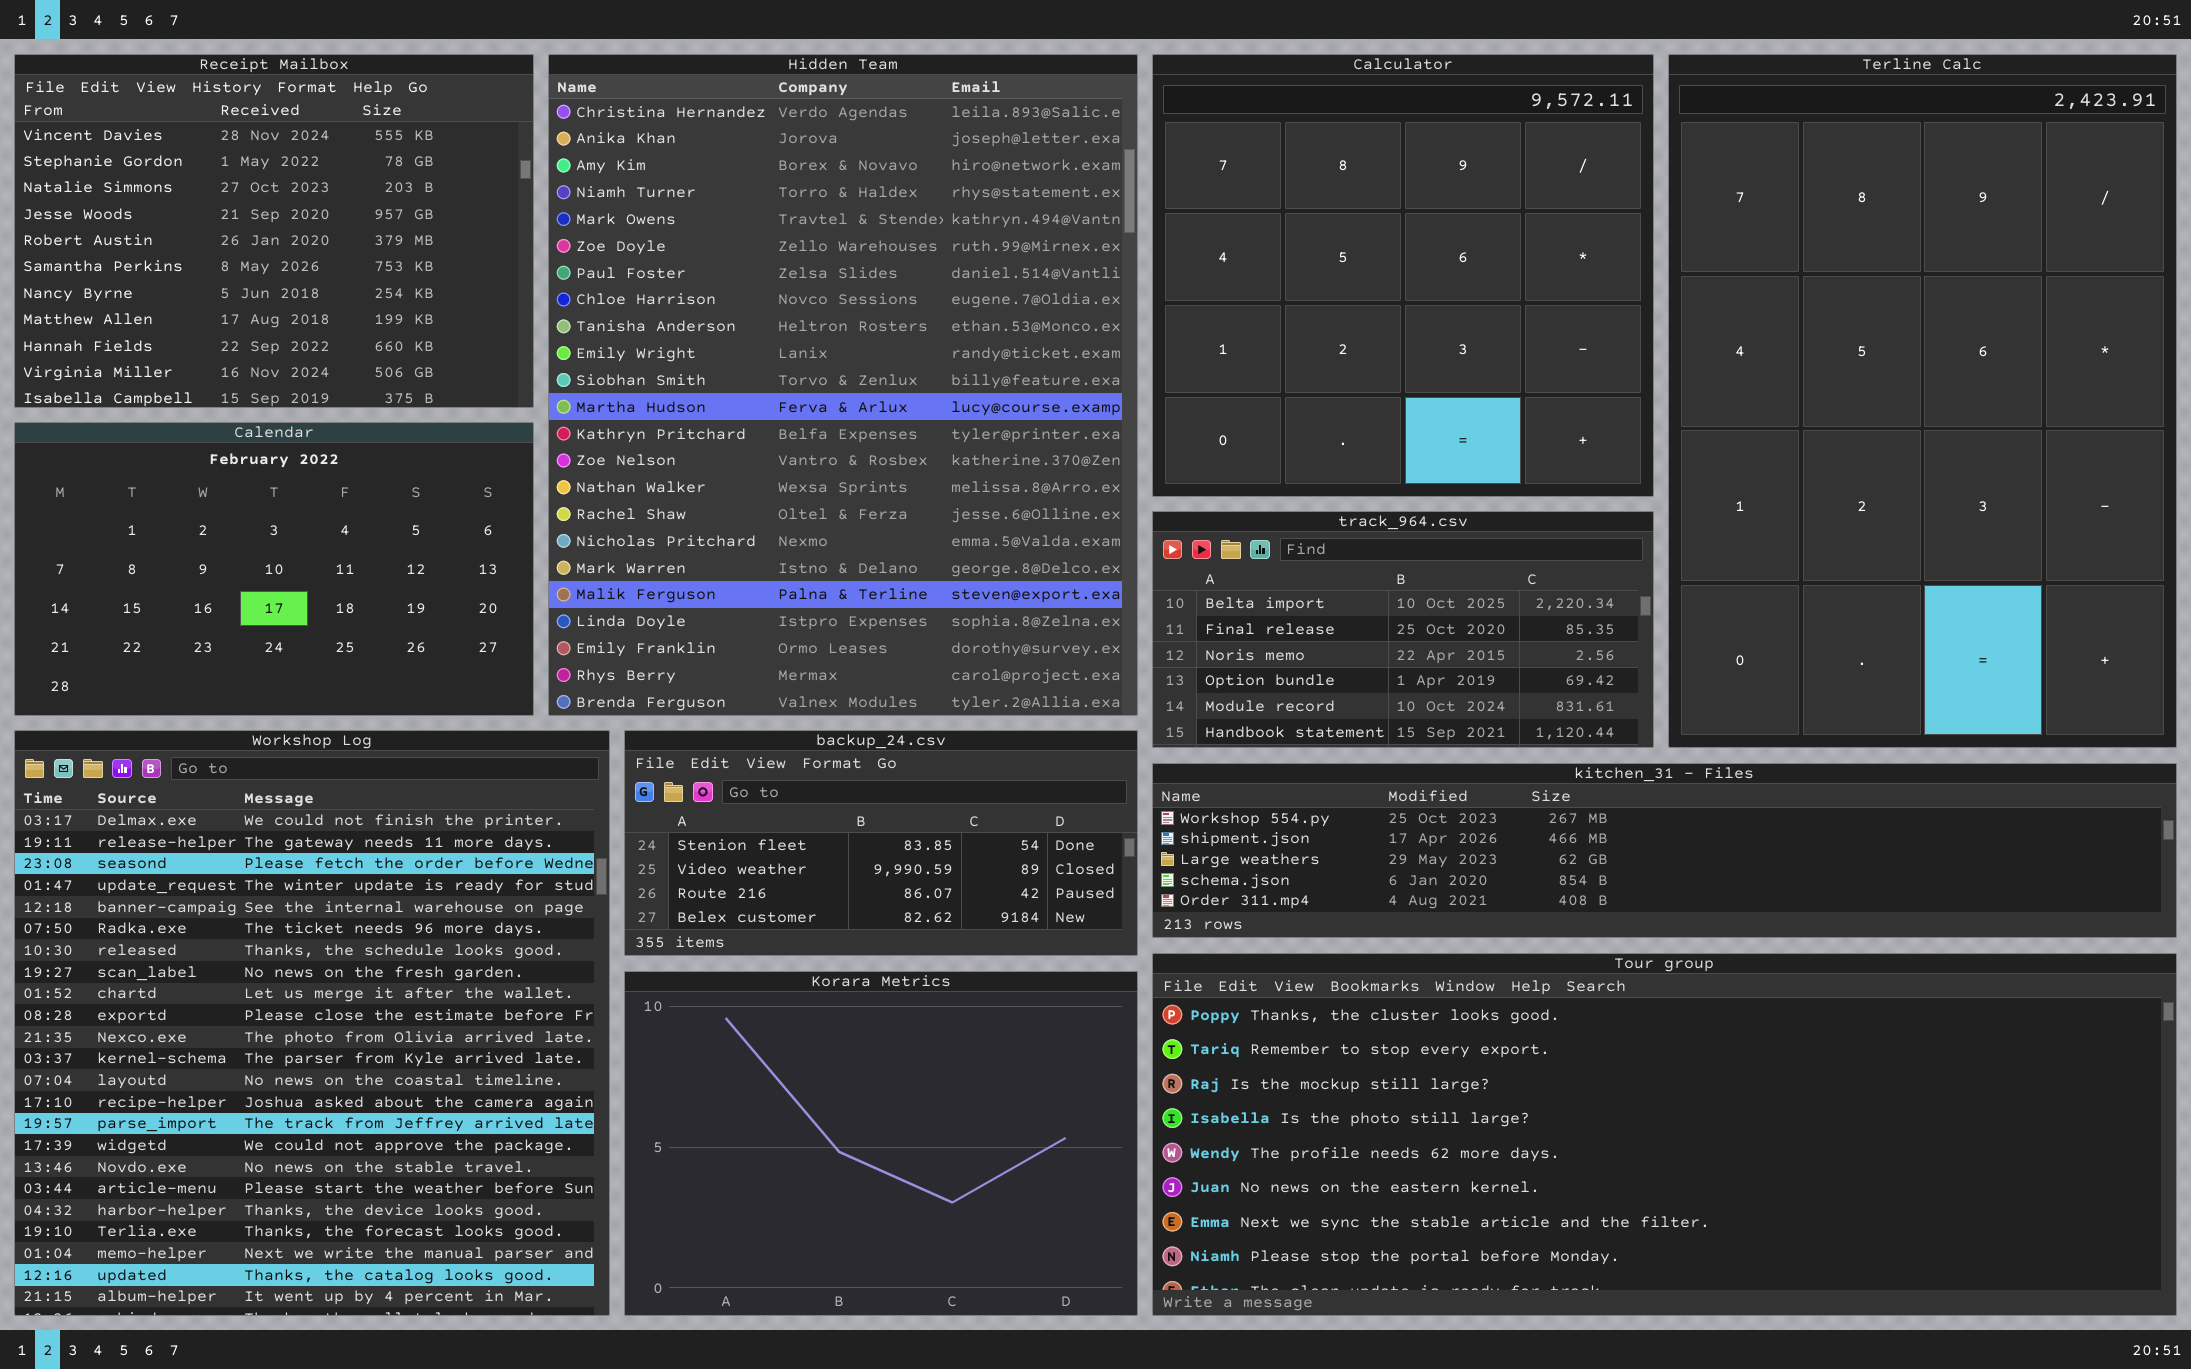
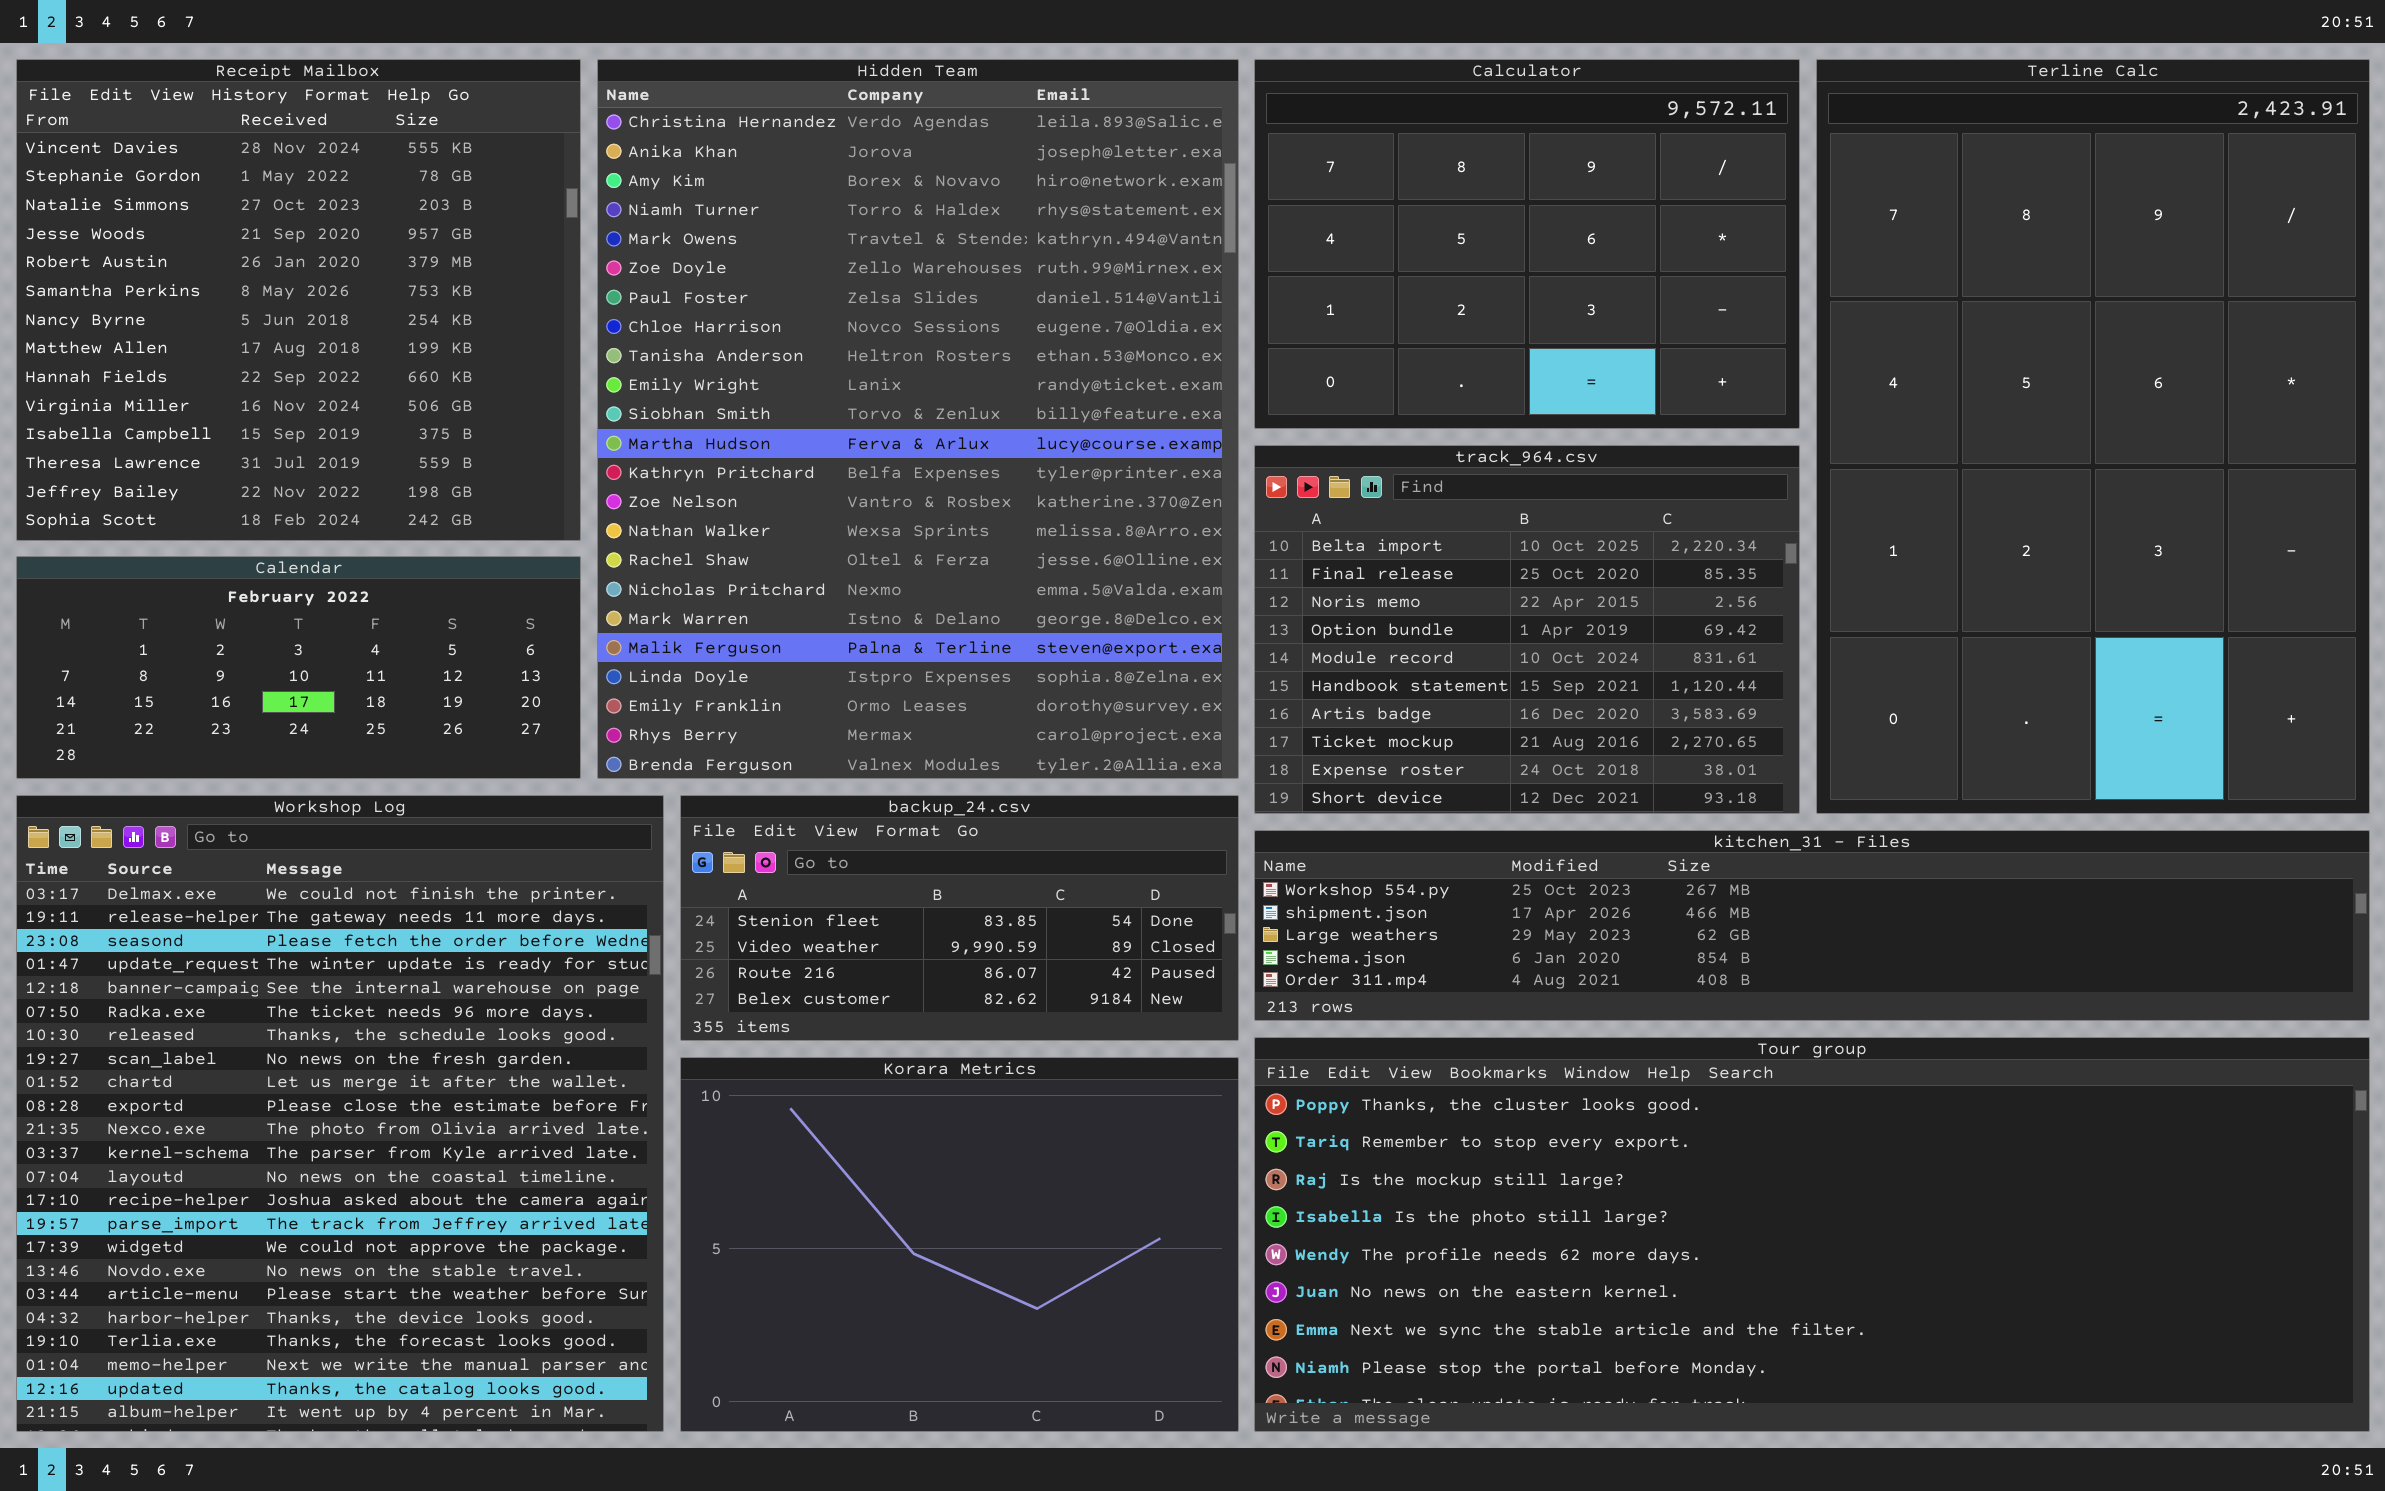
Receipt Mailbox: [14,54,534,408] -> [16,59,581,541], resized
Calculator: [1152,54,1654,497] -> [1254,59,1800,429], resized
Calendar: [14,422,534,716] -> [16,556,581,779], resized
track_964.csv: [1152,511,1654,748] -> [1254,445,1800,814], resized

